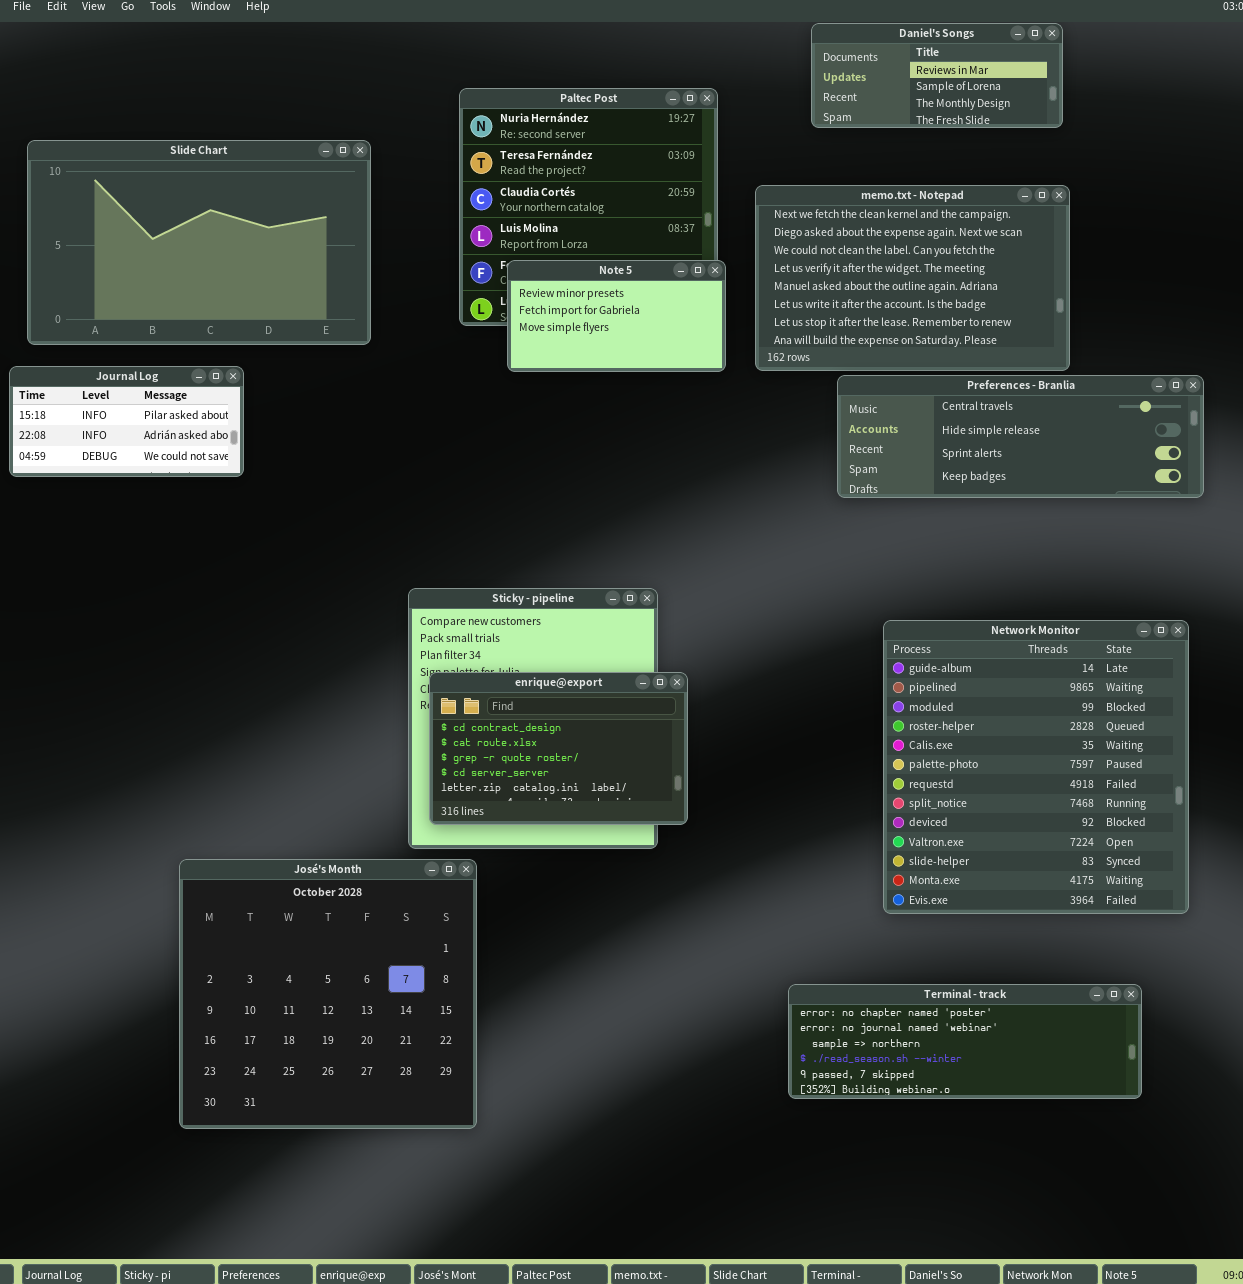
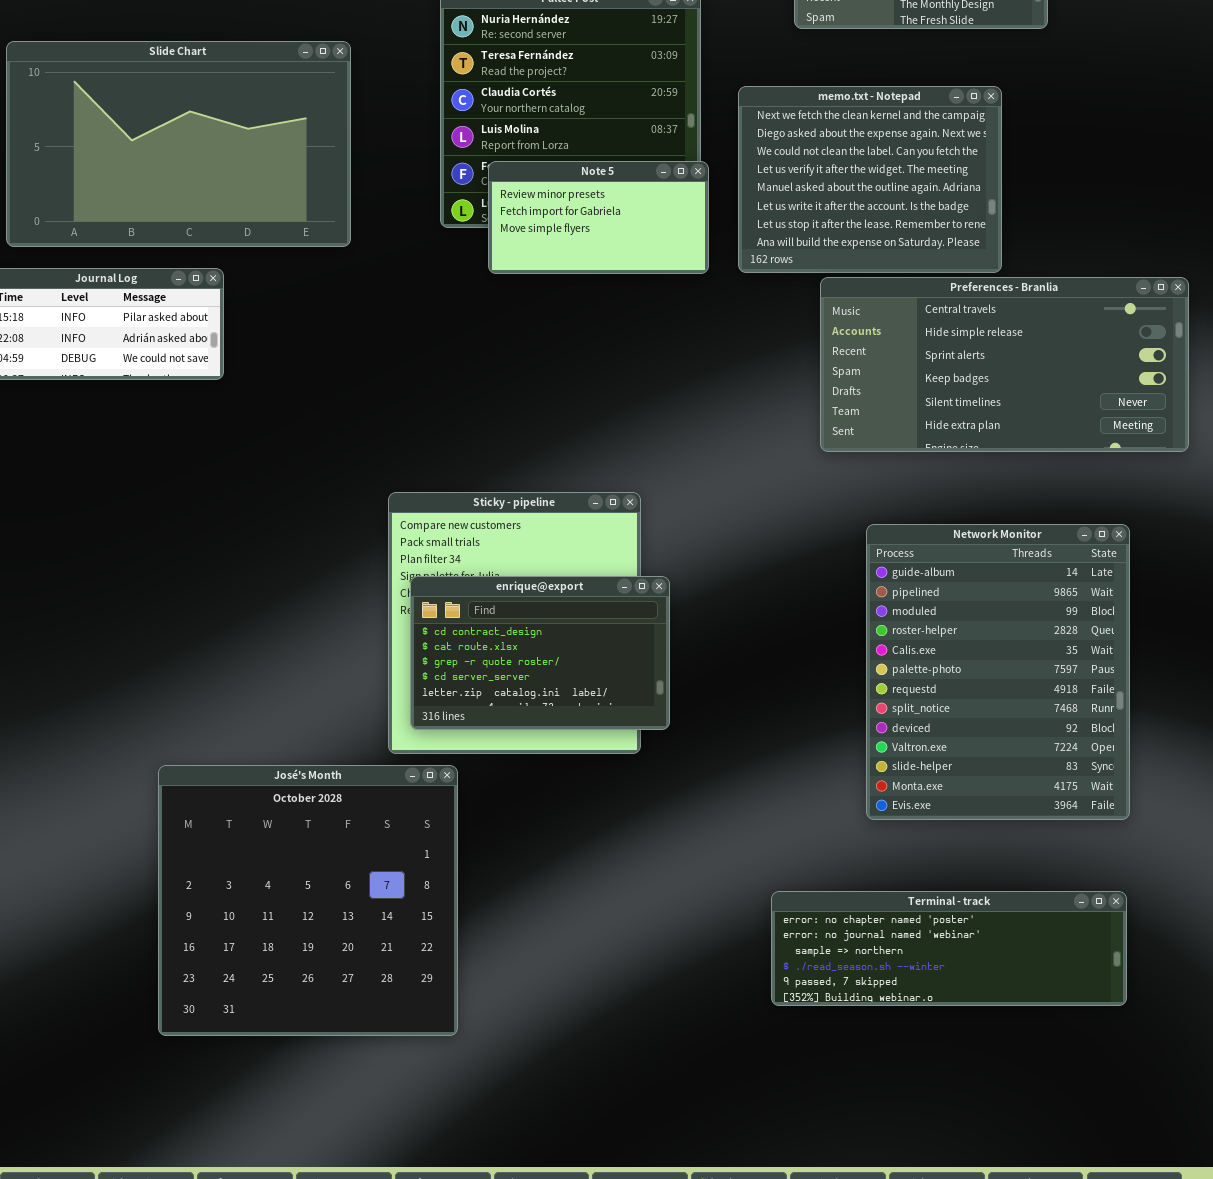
memo.txt - Notepad: [755,185,1070,371] -> [738,86,1002,273], resized
Preferences - Branlia: [837,375,1204,498] -> [820,277,1189,452], resized
Network Monitor: [883,620,1189,914] -> [866,524,1130,820], resized

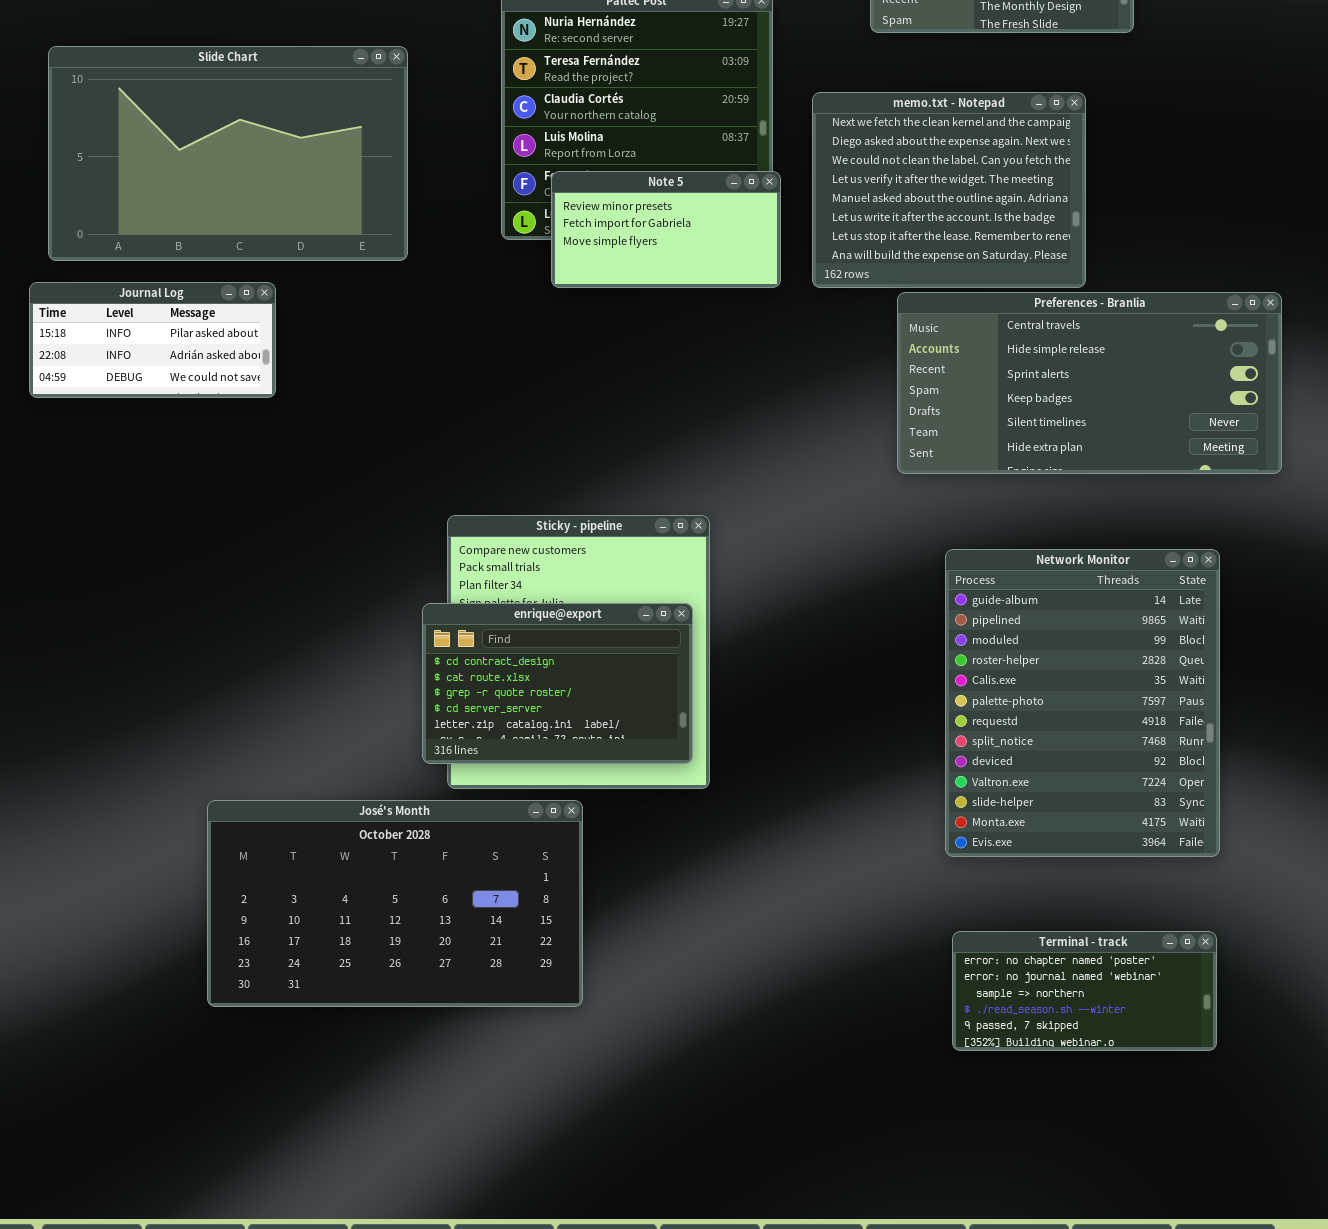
enrique@export: [410,576,670,730] -> [422,603,693,764], moved
José's Month: [158,765,458,1036] -> [207,800,583,1007], resized
Terminal - track: [771,891,1127,1006] -> [952,931,1217,1051], resized

